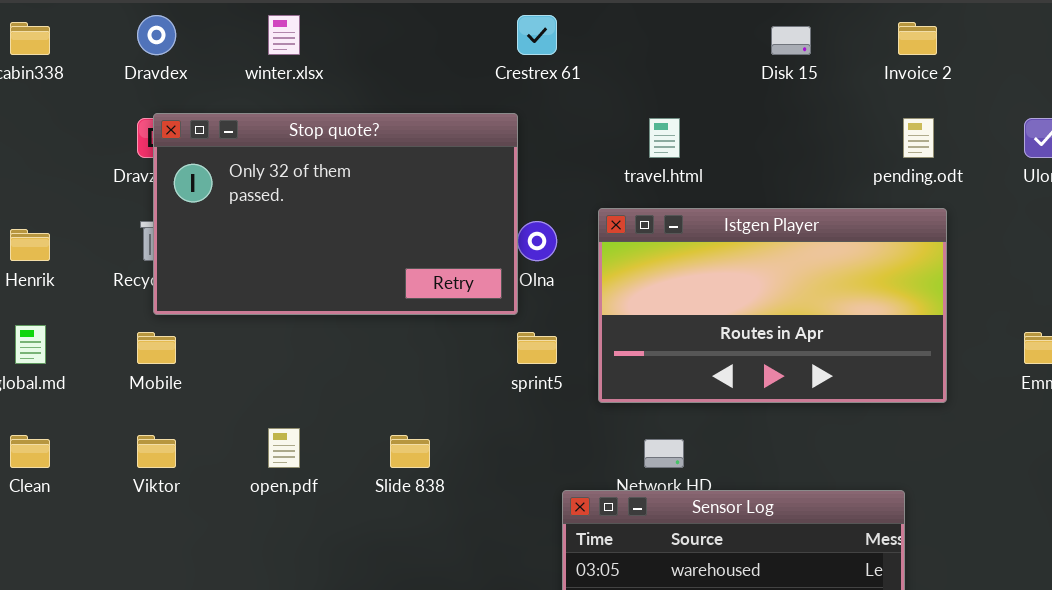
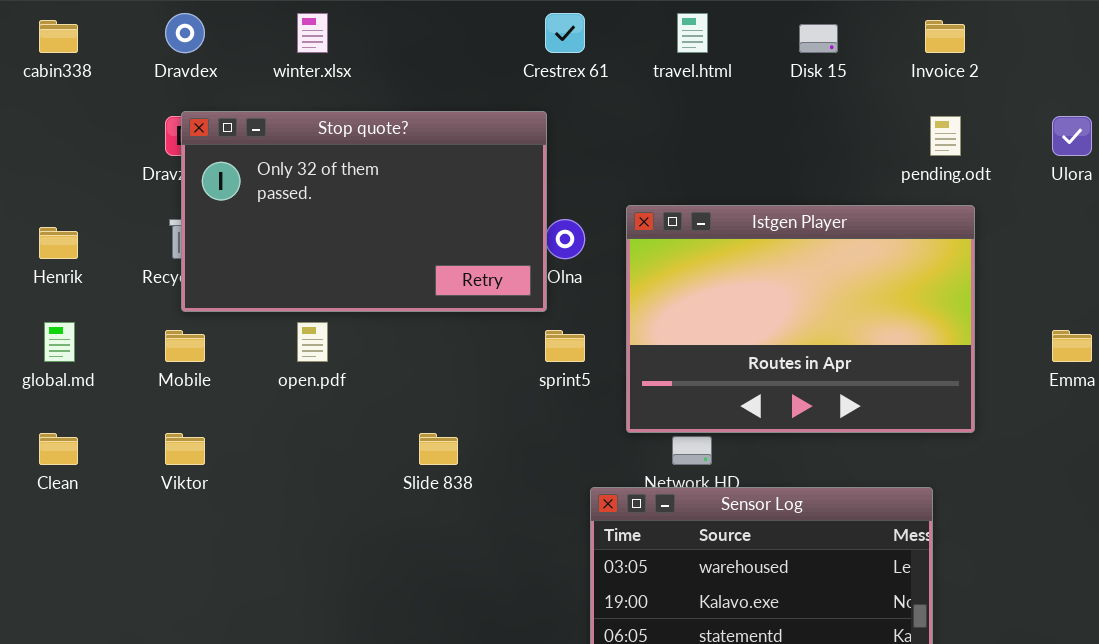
travel.html: [649,118,680,158] -> [677,13,708,53], moved
Istgen Player: [598,208,947,403] -> [626,205,975,433], resized
open.pdf: [268,428,300,468] -> [297,322,328,362], moved

